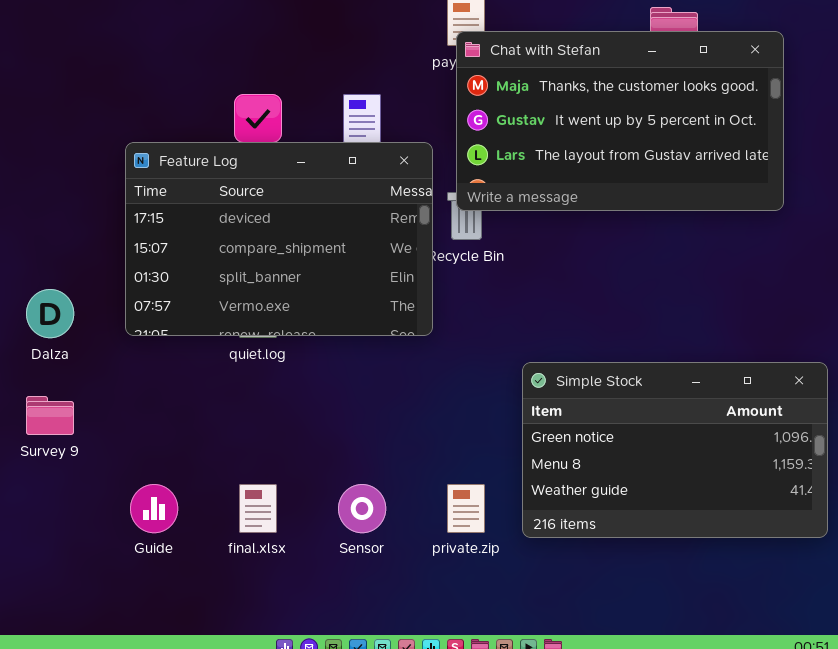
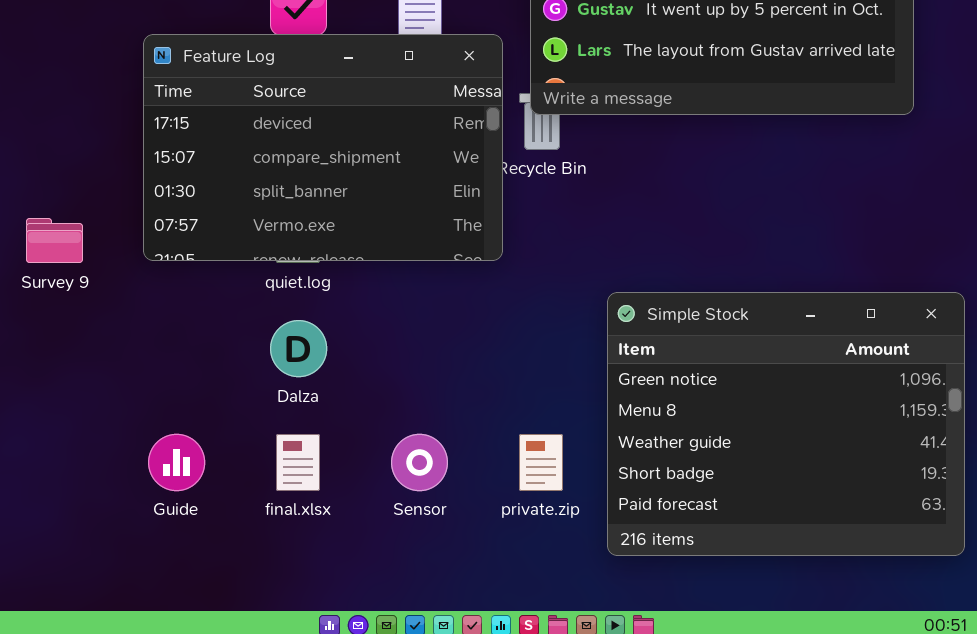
Dalza: [26,289,74,338] -> [270,320,327,377], moved
Simple Stock: [522,362,828,538] -> [607,292,965,556], resized
Survey 9: [26,396,74,435] -> [26,218,83,263], moved

